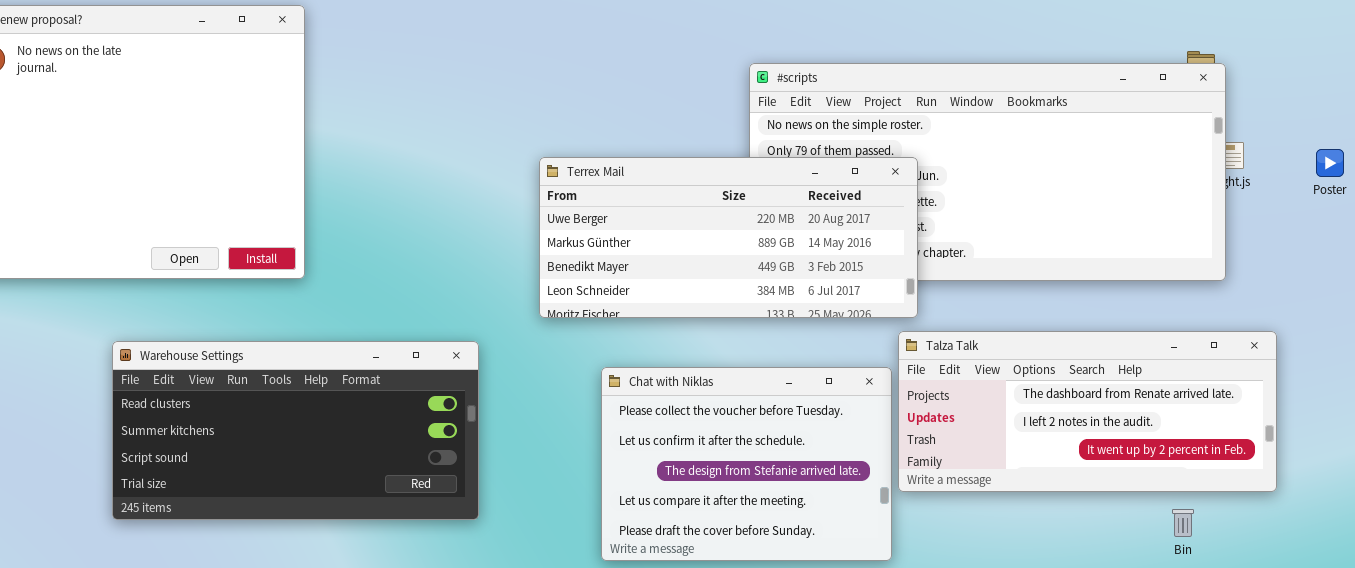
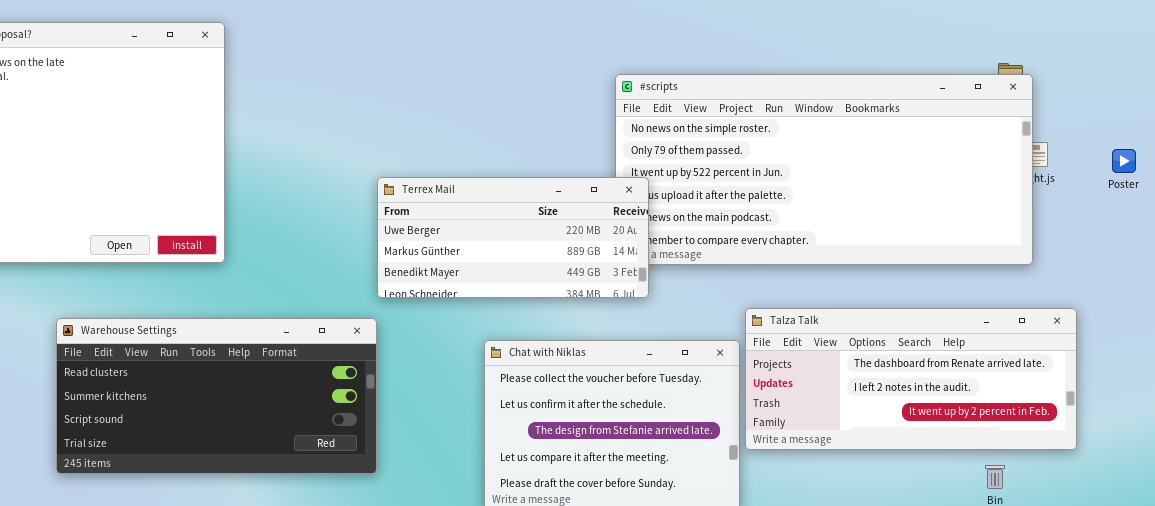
Terrex Mail: [539,157,918,318] -> [377,177,649,298], moved, resized

